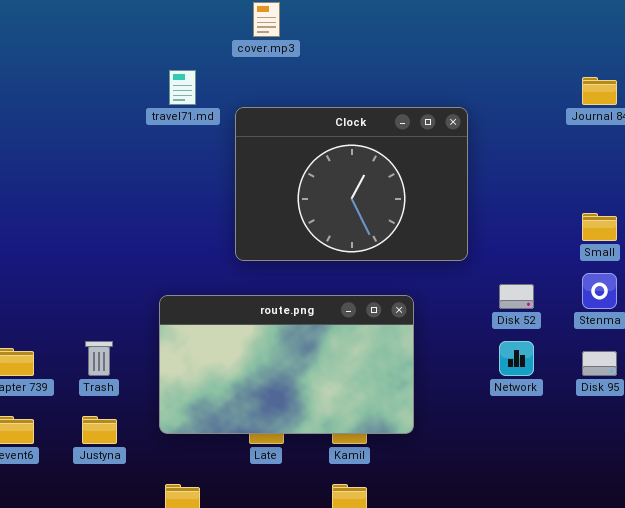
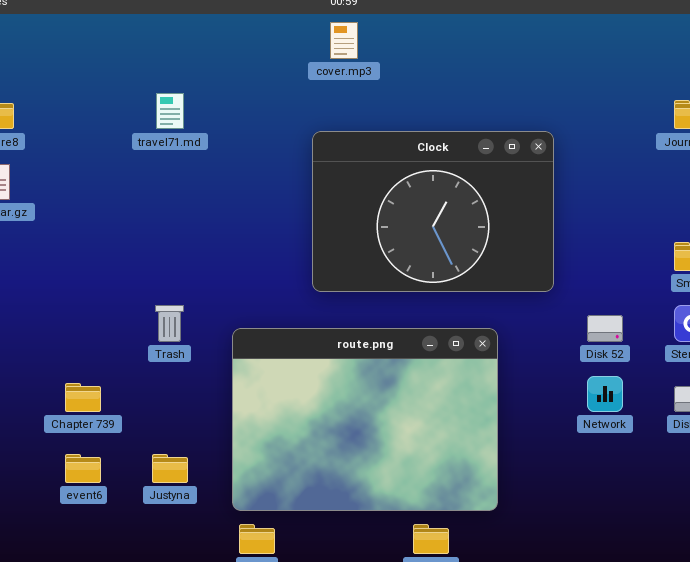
travel71.md: [169,70,196,105] -> [156,93,184,129], moved
route.png: [159,295,414,434] -> [232,328,498,511], resized
Trash: [85,341,113,376] -> [155,305,184,342], moved

